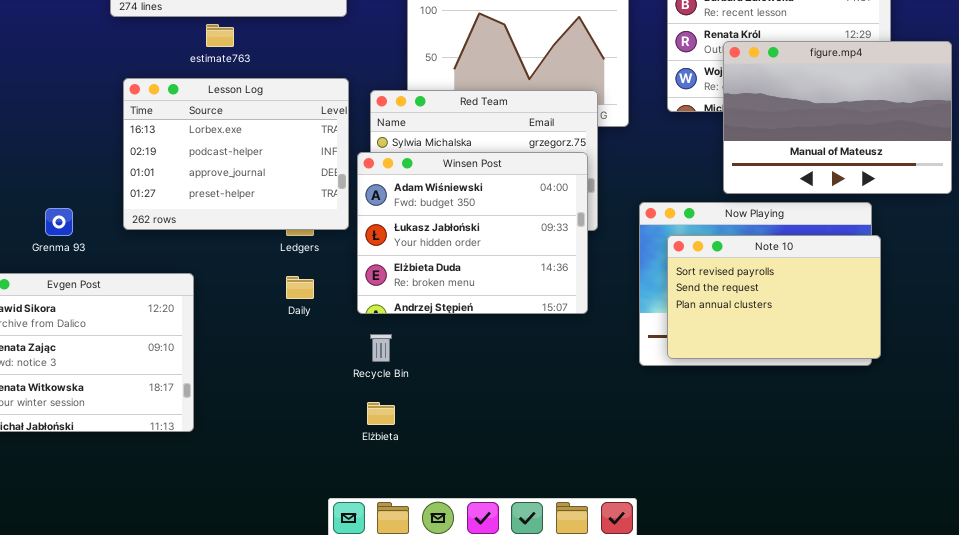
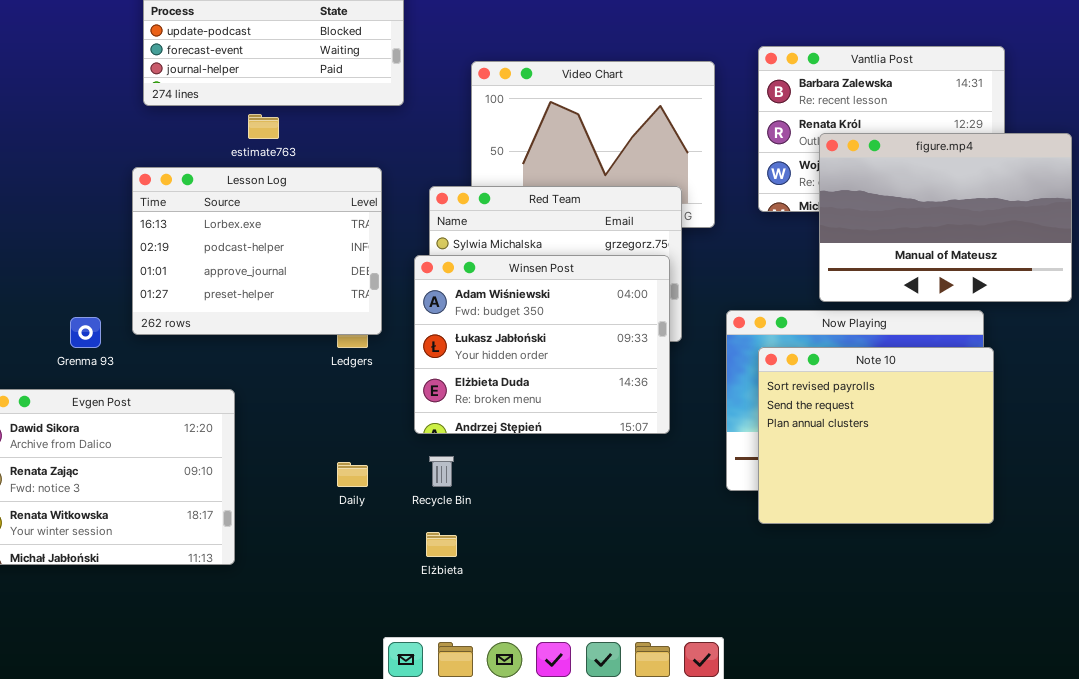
Lesson Log: [123,78,349,230] -> [132,167,382,335], moved
Note 10: [667,235,881,359] -> [758,347,994,524], resized
Daily: [286,276,314,299] -> [337,462,368,487], moved

